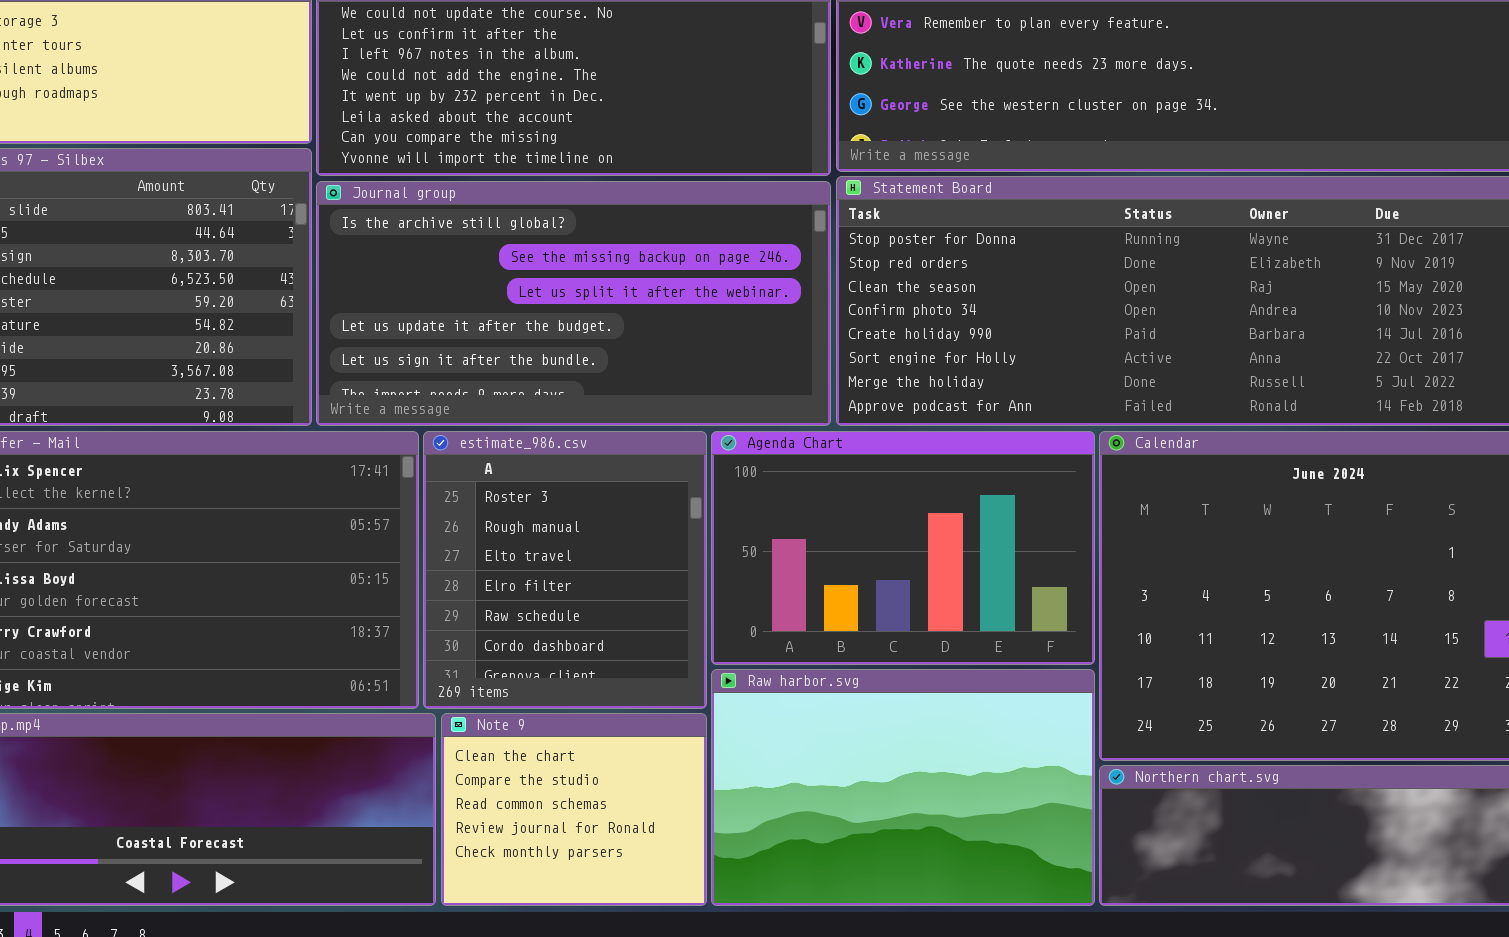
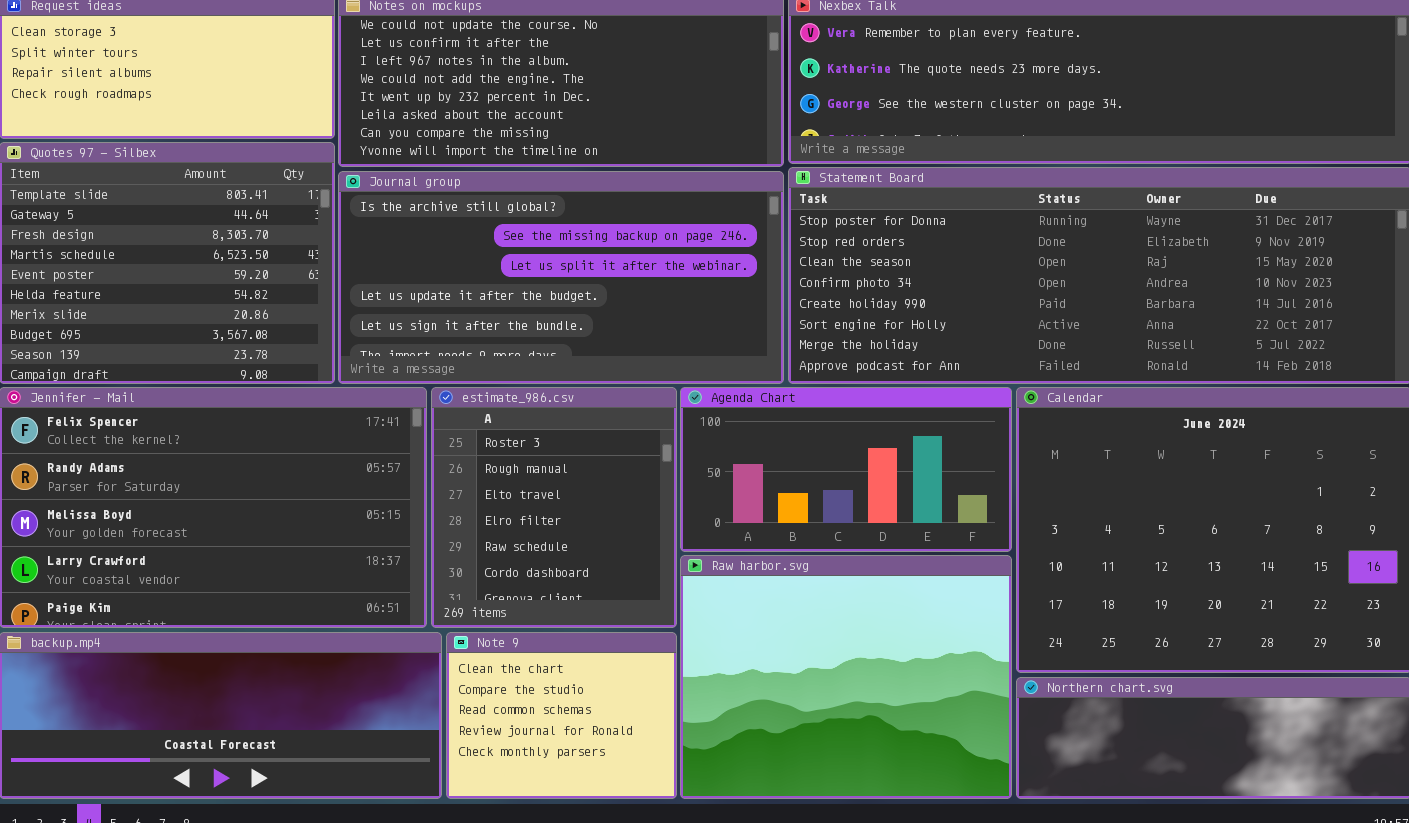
Agenda Chart: [711,431,1095,665] -> [680,387,1012,552], resized
Raw harbor.svg: [711,669,1095,906] -> [680,555,1012,799], resized

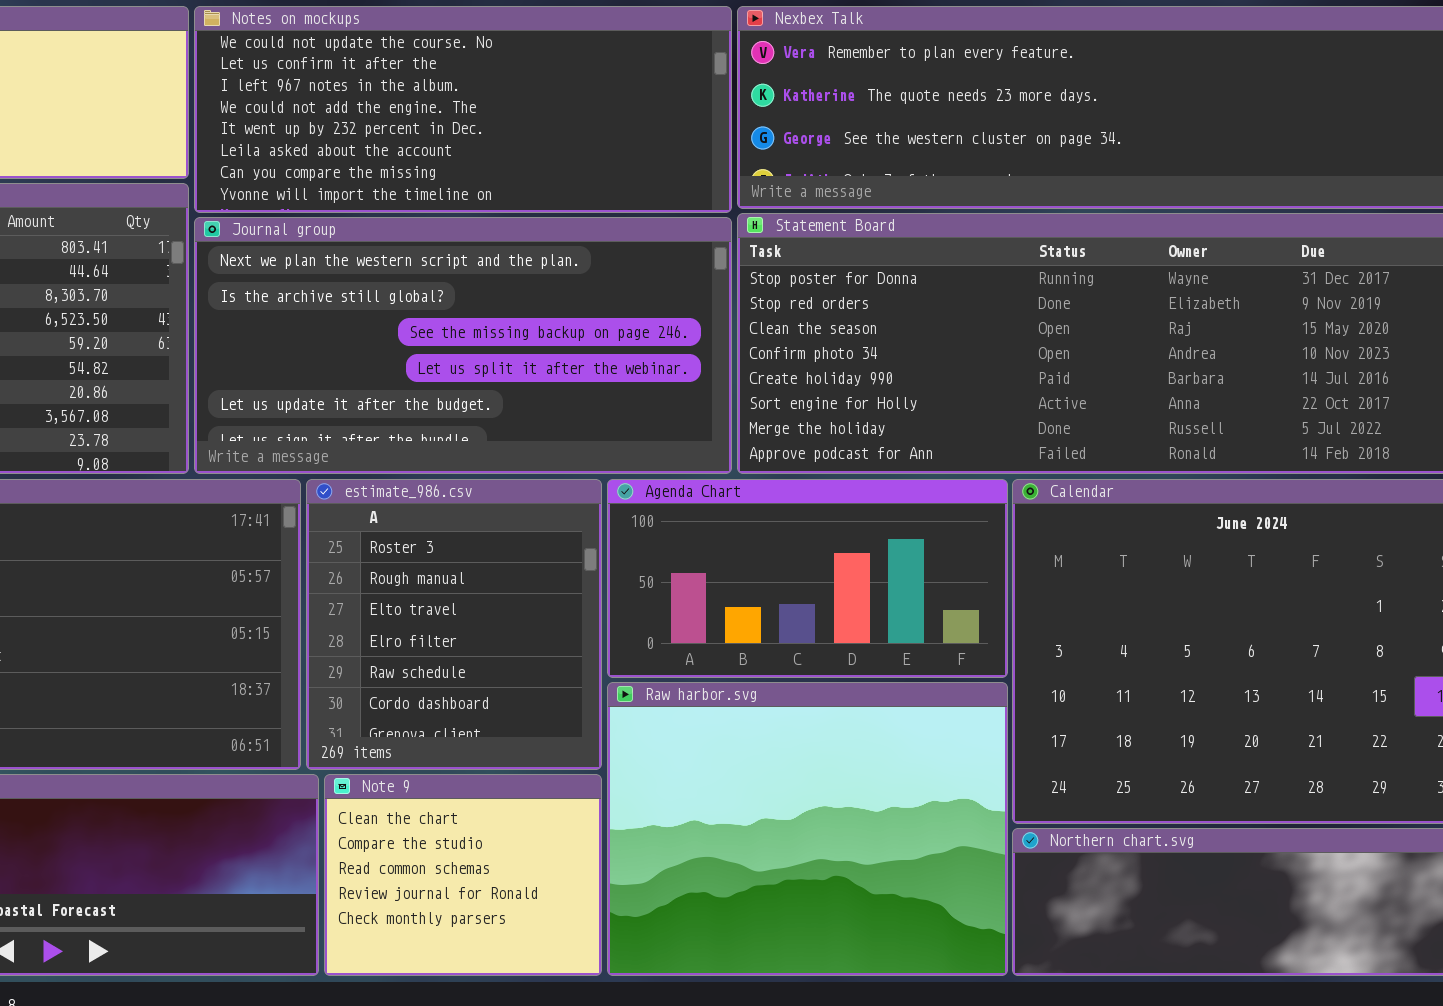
Journal group: [338,171,784,384] -> [194,217,732,474], scrolled up 1 row

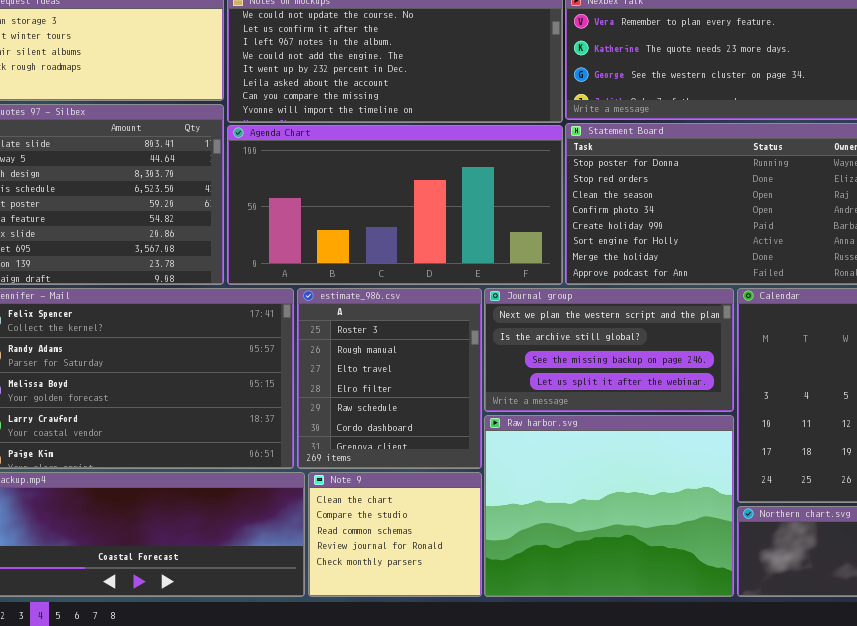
Journal group: [194,217,732,474] -> [484,288,734,412], moved, resized
Agenda Chart: [607,479,1008,678] -> [227,125,563,285], moved, resized

